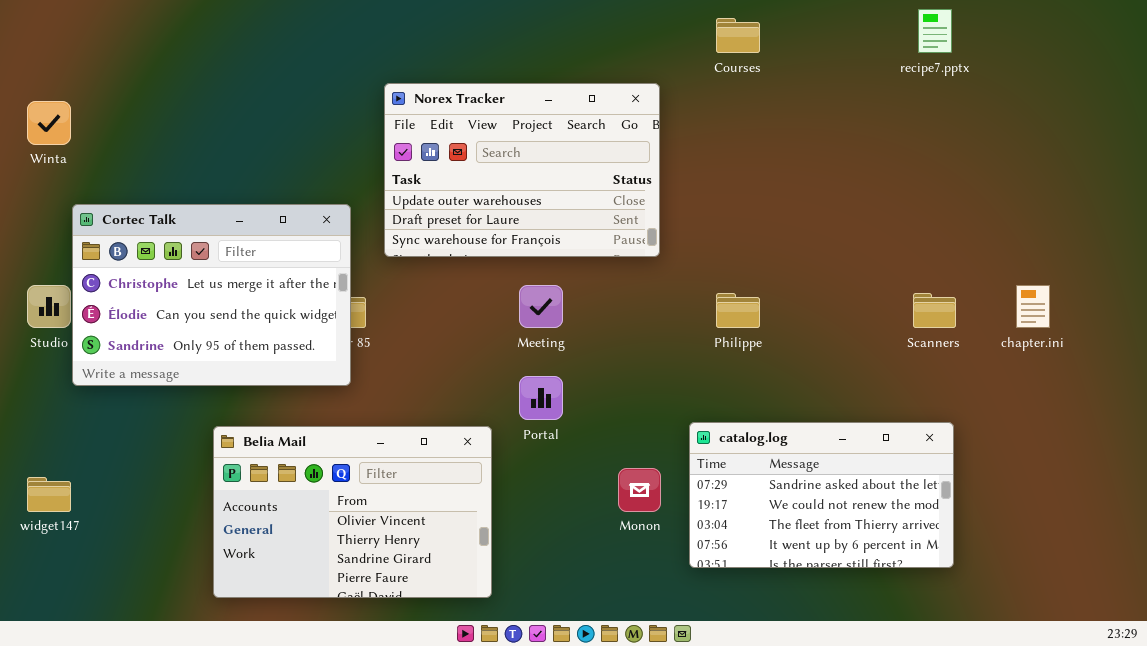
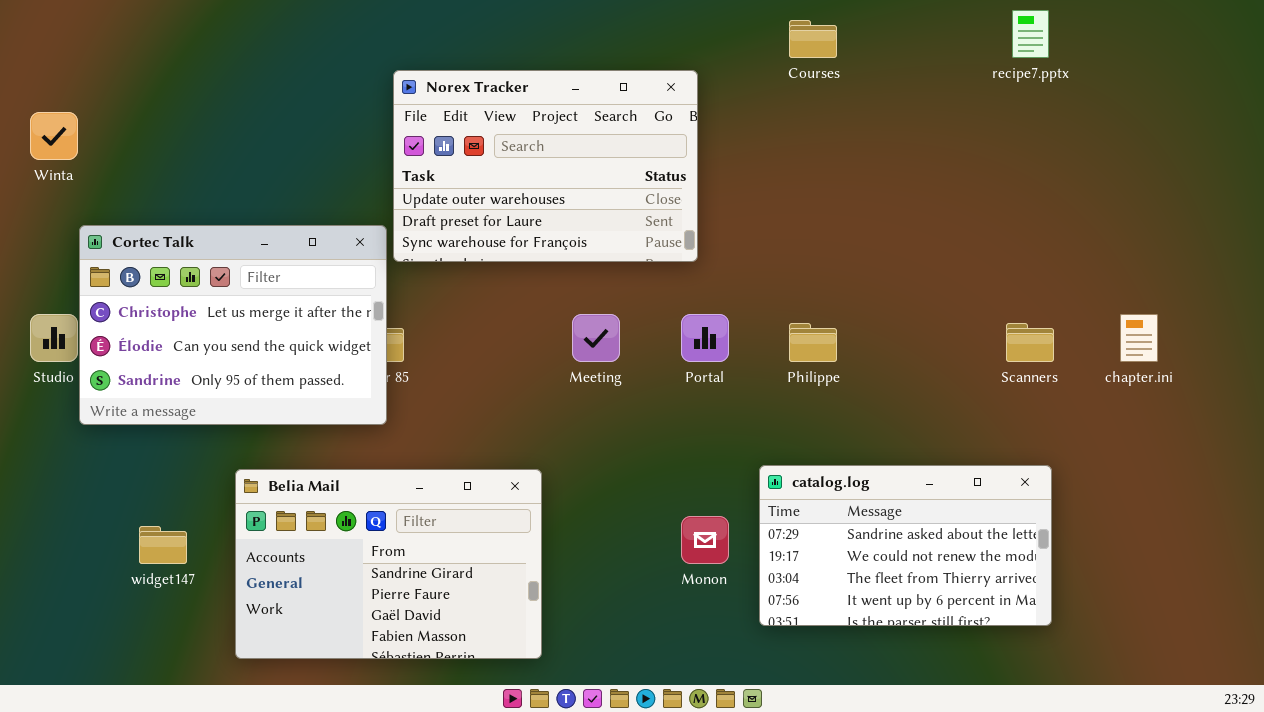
Norex Tracker: [384,83,660,257] -> [393,70,698,262], moved
Portal: [519,376,563,420] -> [681,314,729,362], moved
Belia Mail: [213,426,492,598] -> [235,469,542,659], scrolled down 2 rows
widget147: [27,477,71,512] -> [139,526,187,564], moved

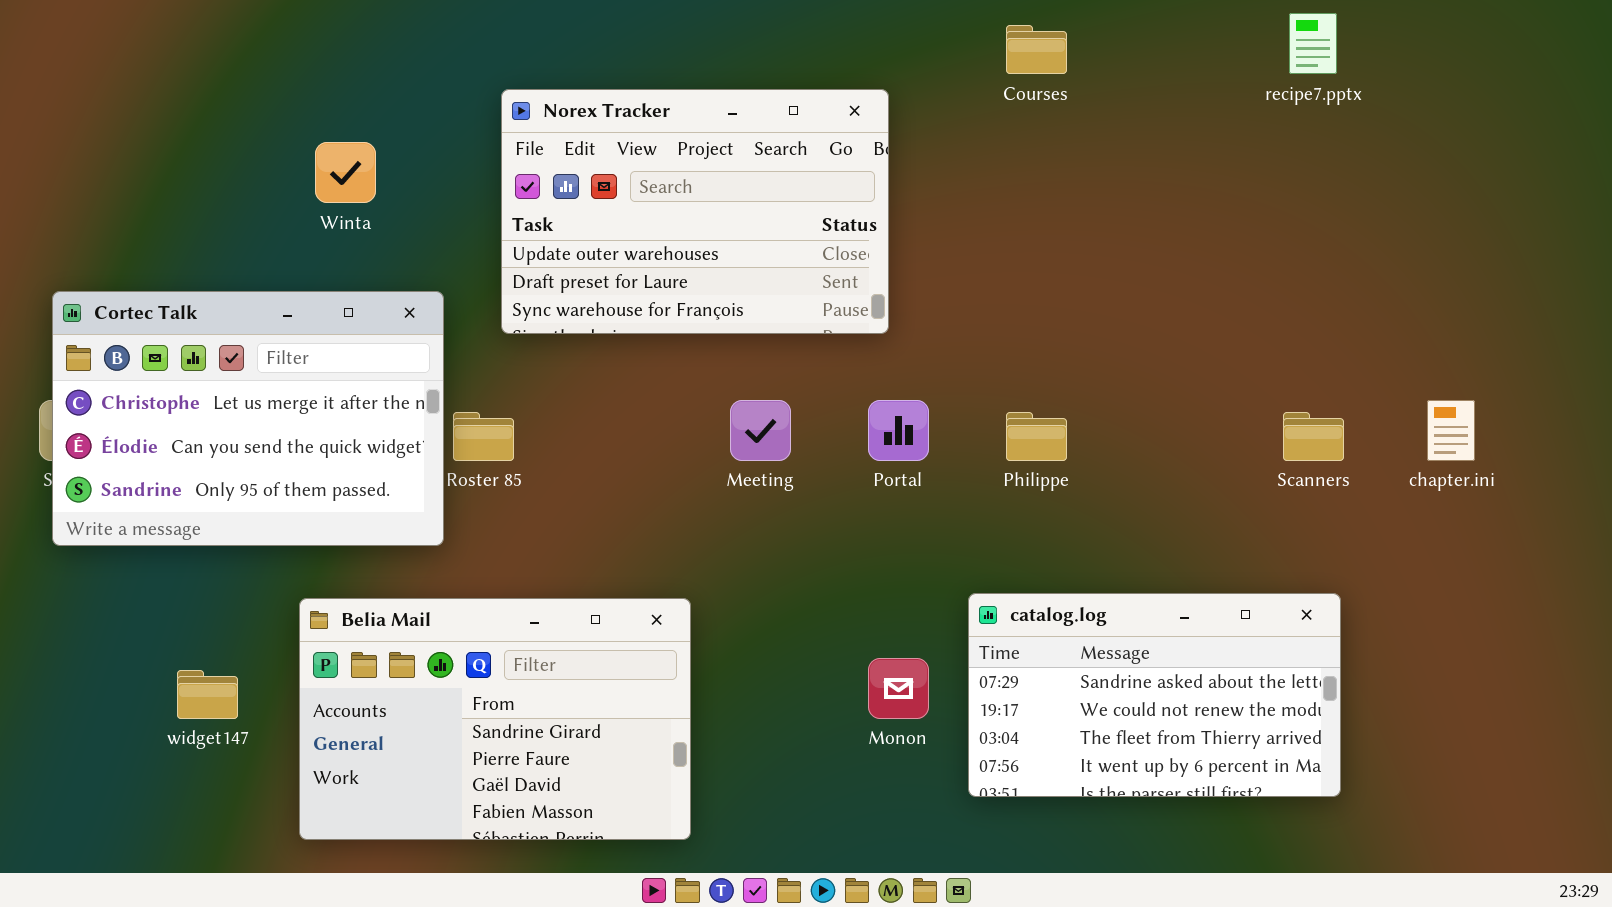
Winta: [30,112,78,160] -> [315,142,376,203], moved
Cortec Talk: [79,225,387,425] -> [52,291,444,546], moved

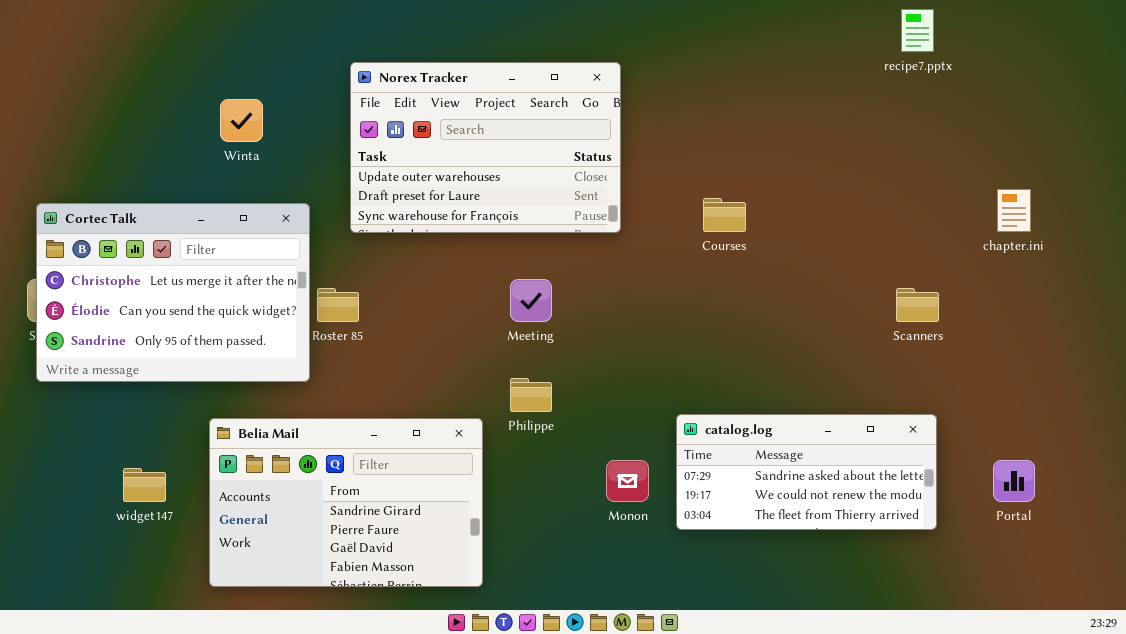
Courses: [1006,25,1067,74] -> [703,198,746,232], moved
Portal: [868,400,929,461] -> [993,460,1035,502], moved
chapter.ini: [1427,400,1475,461] -> [997,189,1031,232], moved
Philippe: [1006,412,1067,461] -> [510,378,552,412], moved
catalog.log: [968,593,1341,797] -> [676,414,937,530], resized

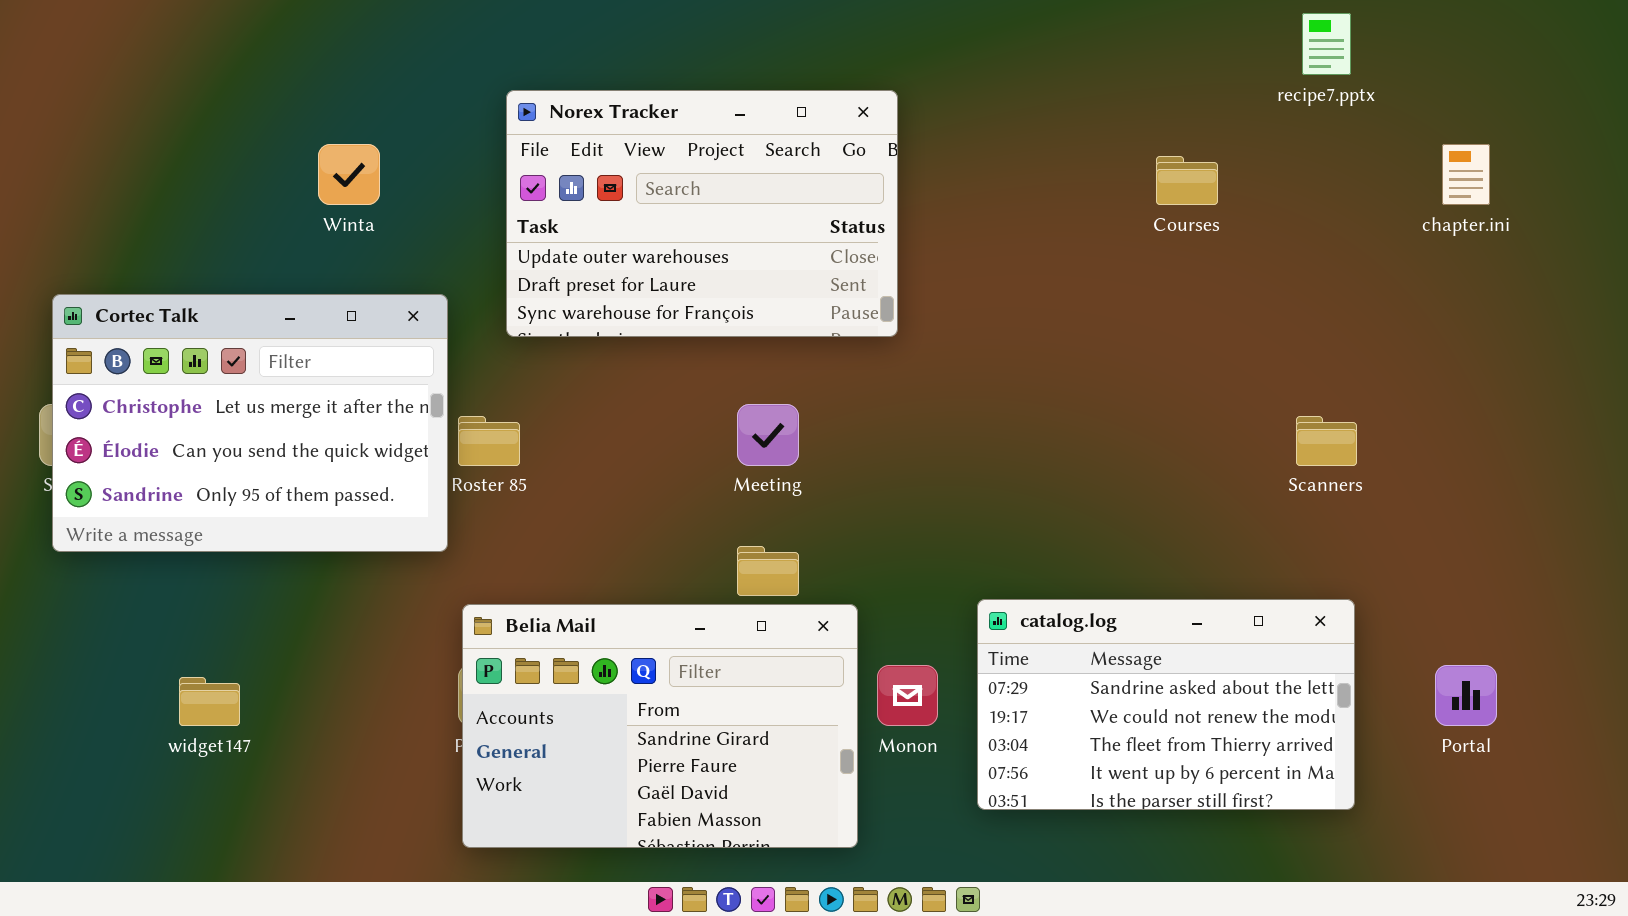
chapter.ini: [997,189,1031,232] -> [1442,144,1490,205], moved
Courses: [703,198,746,232] -> [1156,156,1218,205], moved
catalog.log: [676,414,937,530] -> [977,599,1355,810], resized
Belia Mail: [209,418,483,587] -> [462,604,858,848], moved

